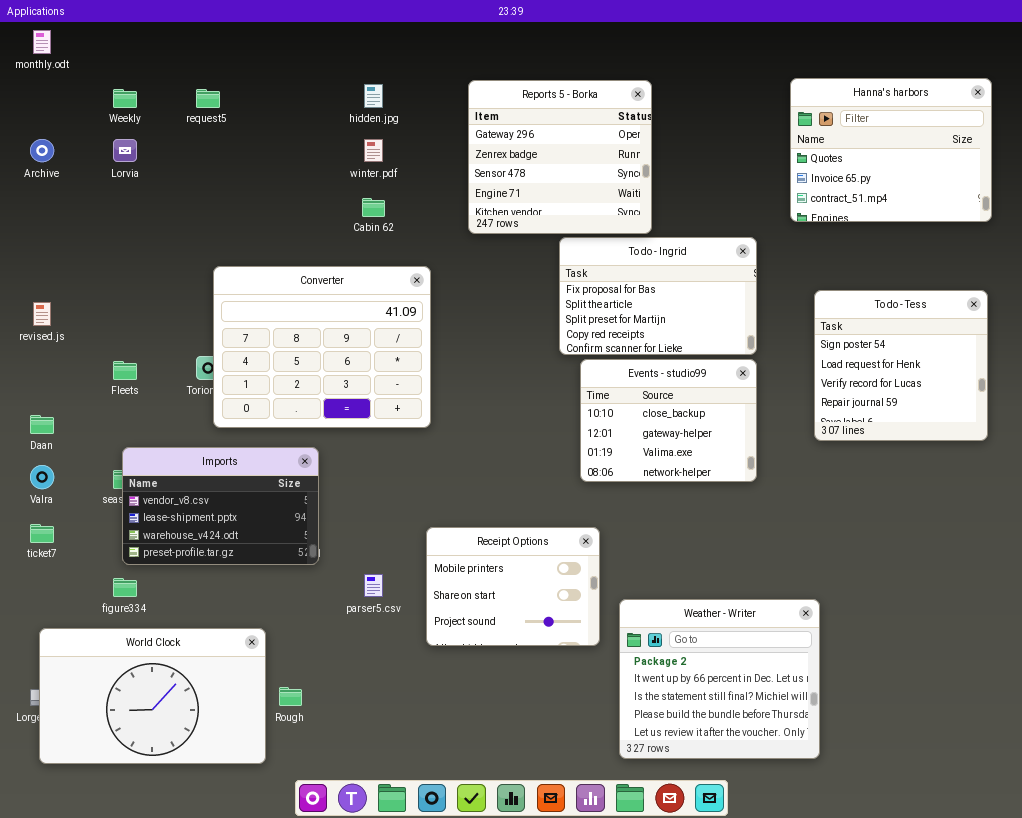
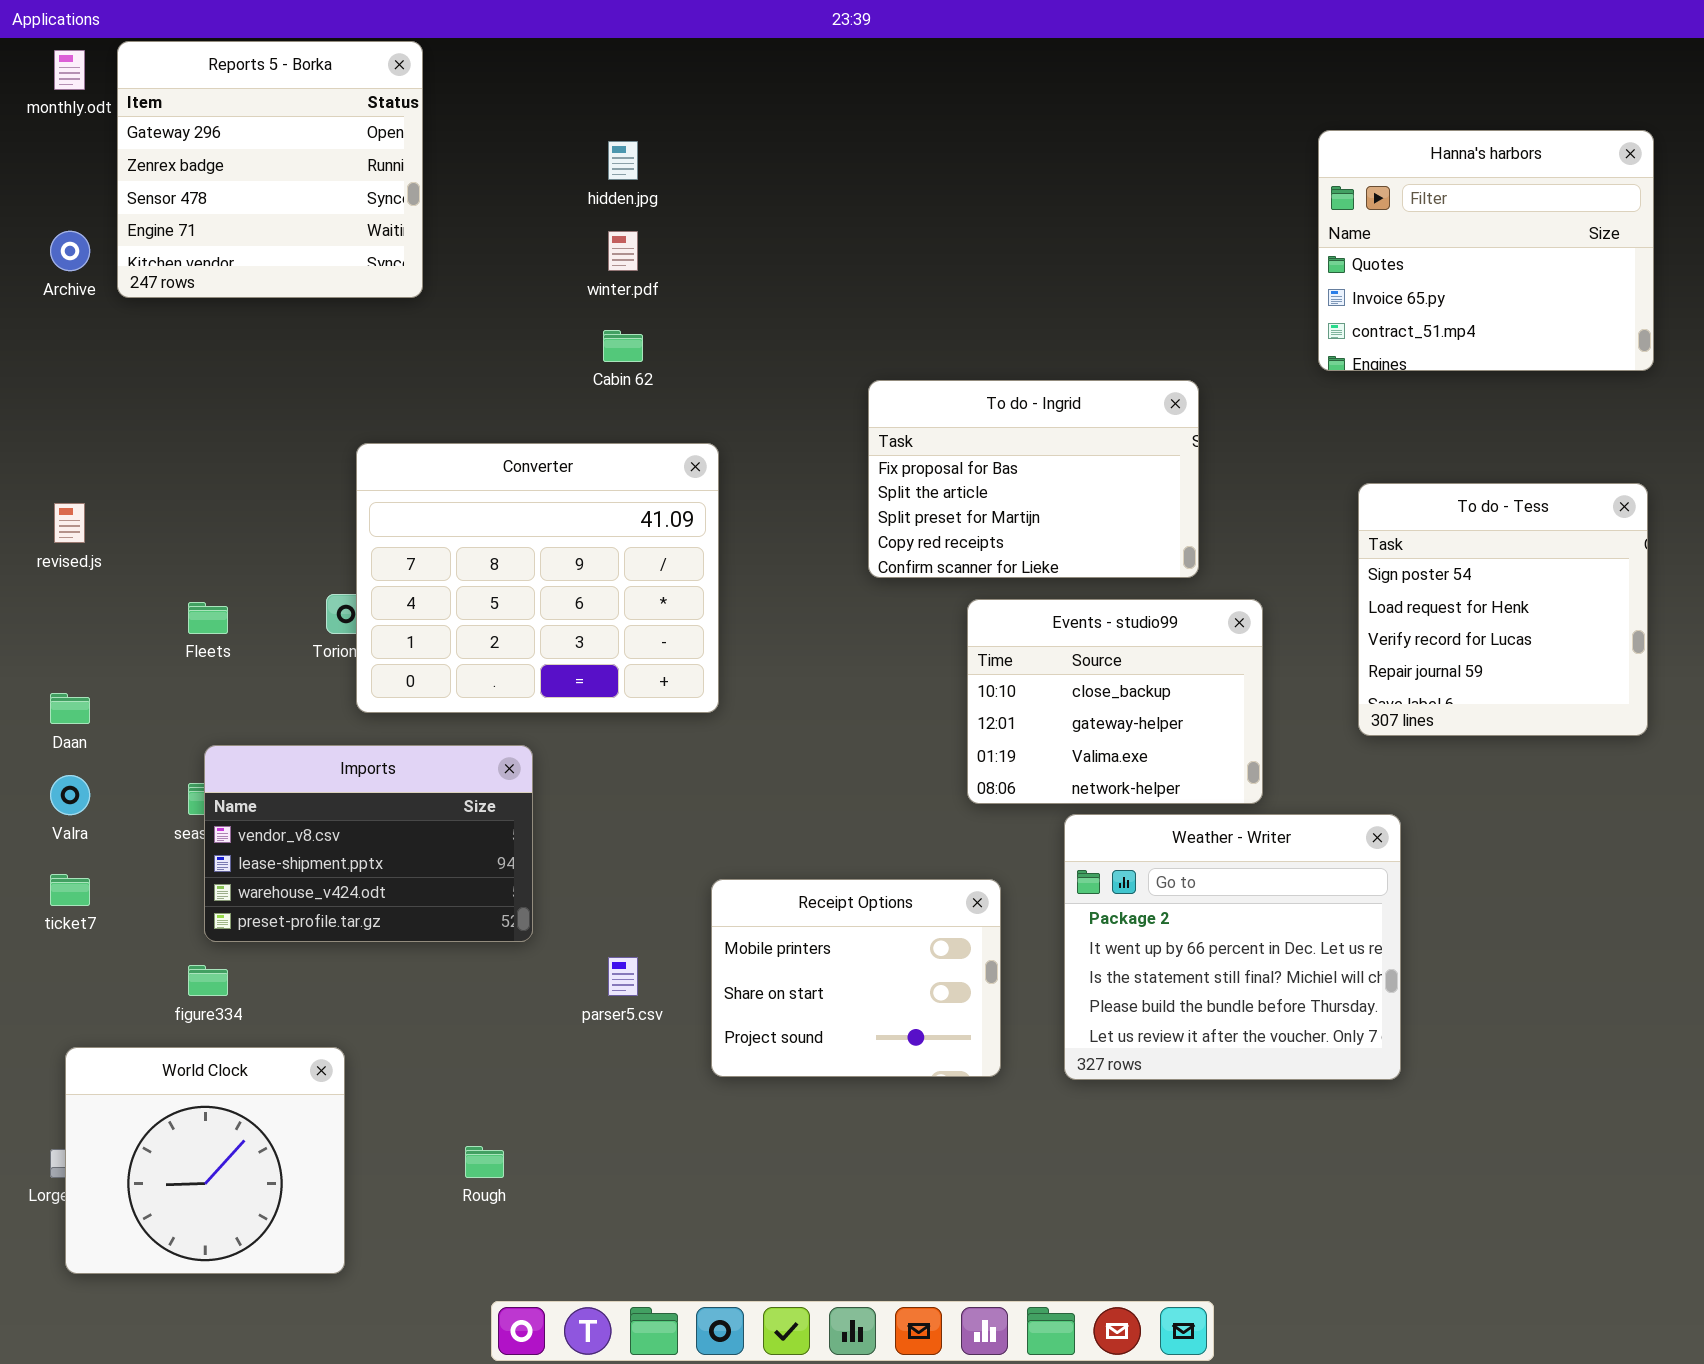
Reports 5 - Borka: [468,80,652,234] -> [117,41,423,298], moved
To do - Ingrid: [559,237,757,355] -> [868,380,1199,578], moved
Weather - Writer: [619,599,820,759] -> [1064,814,1401,1080], moved
World Clock: [39,628,266,764] -> [65,1047,345,1274], resized

